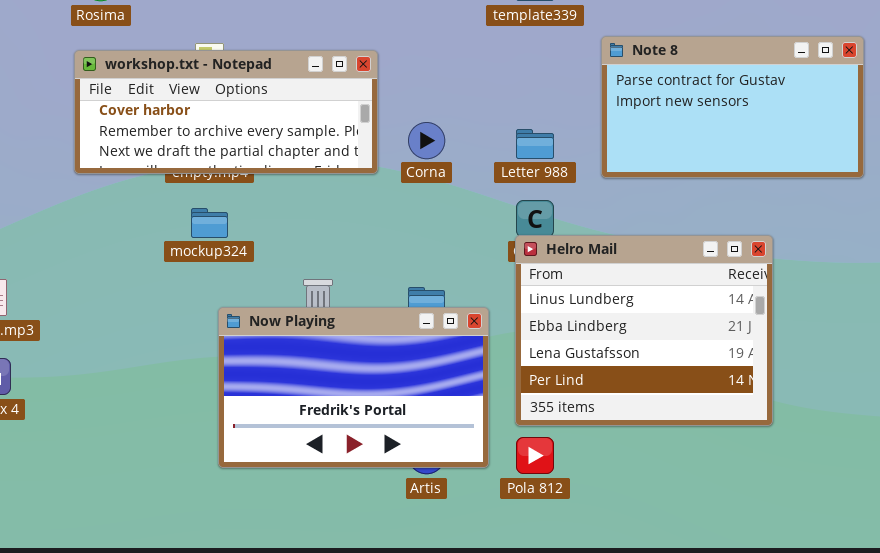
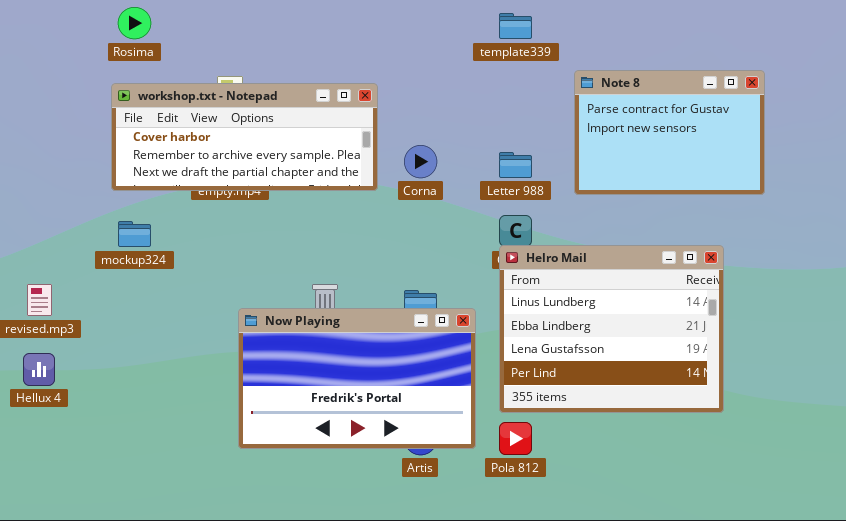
Note 8: [601,36,864,178] -> [574,70,765,195], resized
mockup324: [191,208,228,238] -> [118,221,151,247], moved

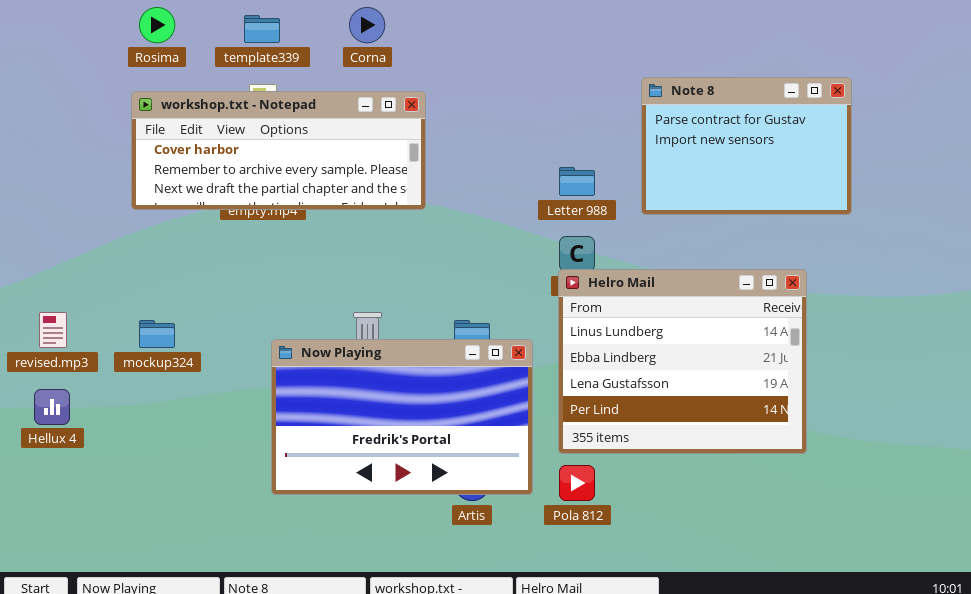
template339: [499,13,532,39] -> [244,15,280,43], moved
Corna: [404,145,437,178] -> [349,7,385,43], moved
mockup324: [118,221,151,247] -> [139,320,175,348], moved

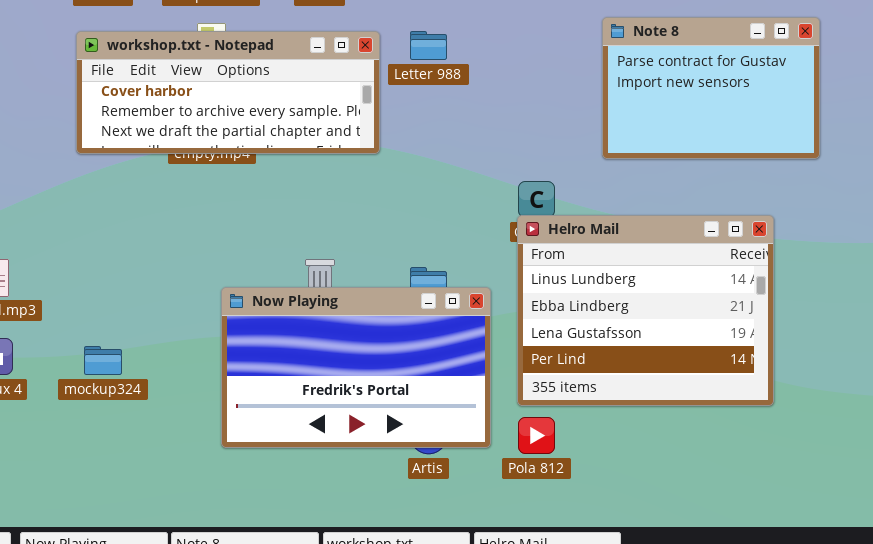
Letter 988: [559,167,595,196] -> [410,31,447,60], moved
mockup324: [139,320,175,348] -> [84,346,122,375], moved

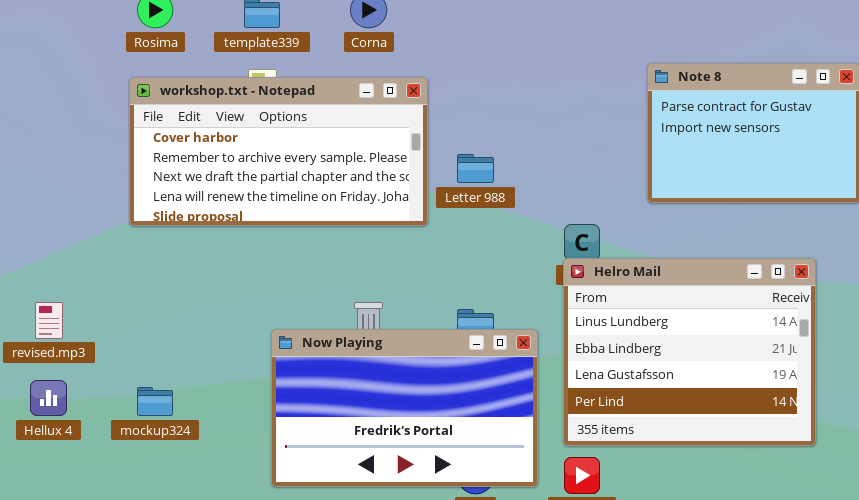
workshop.txt - Notepad: [76,31,380,154] -> [129,77,428,226], resized
Letter 988: [410,31,447,60] -> [457,154,494,183], moved

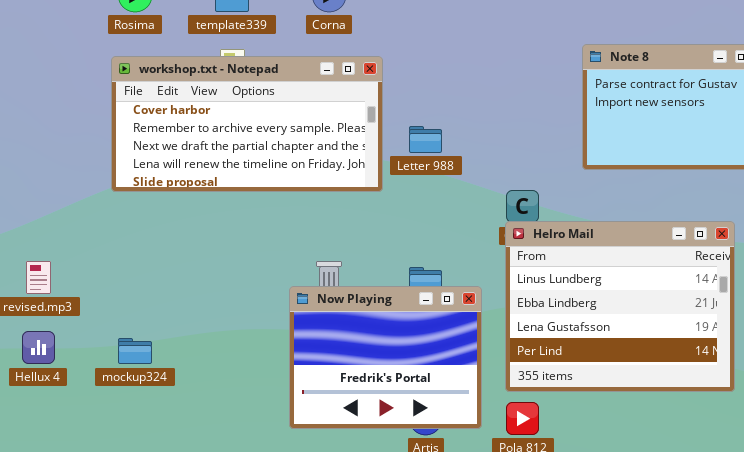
Now Playing: [271,329,538,487] -> [289,286,482,429], resized

